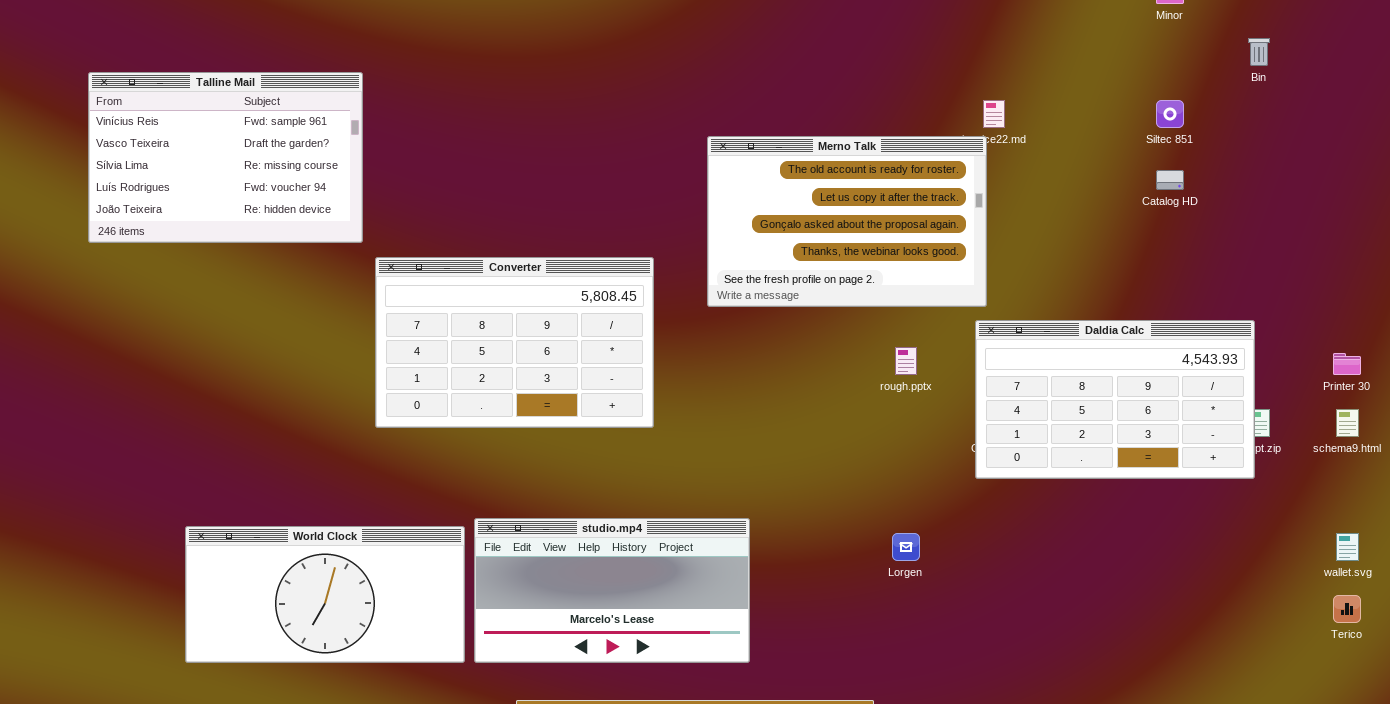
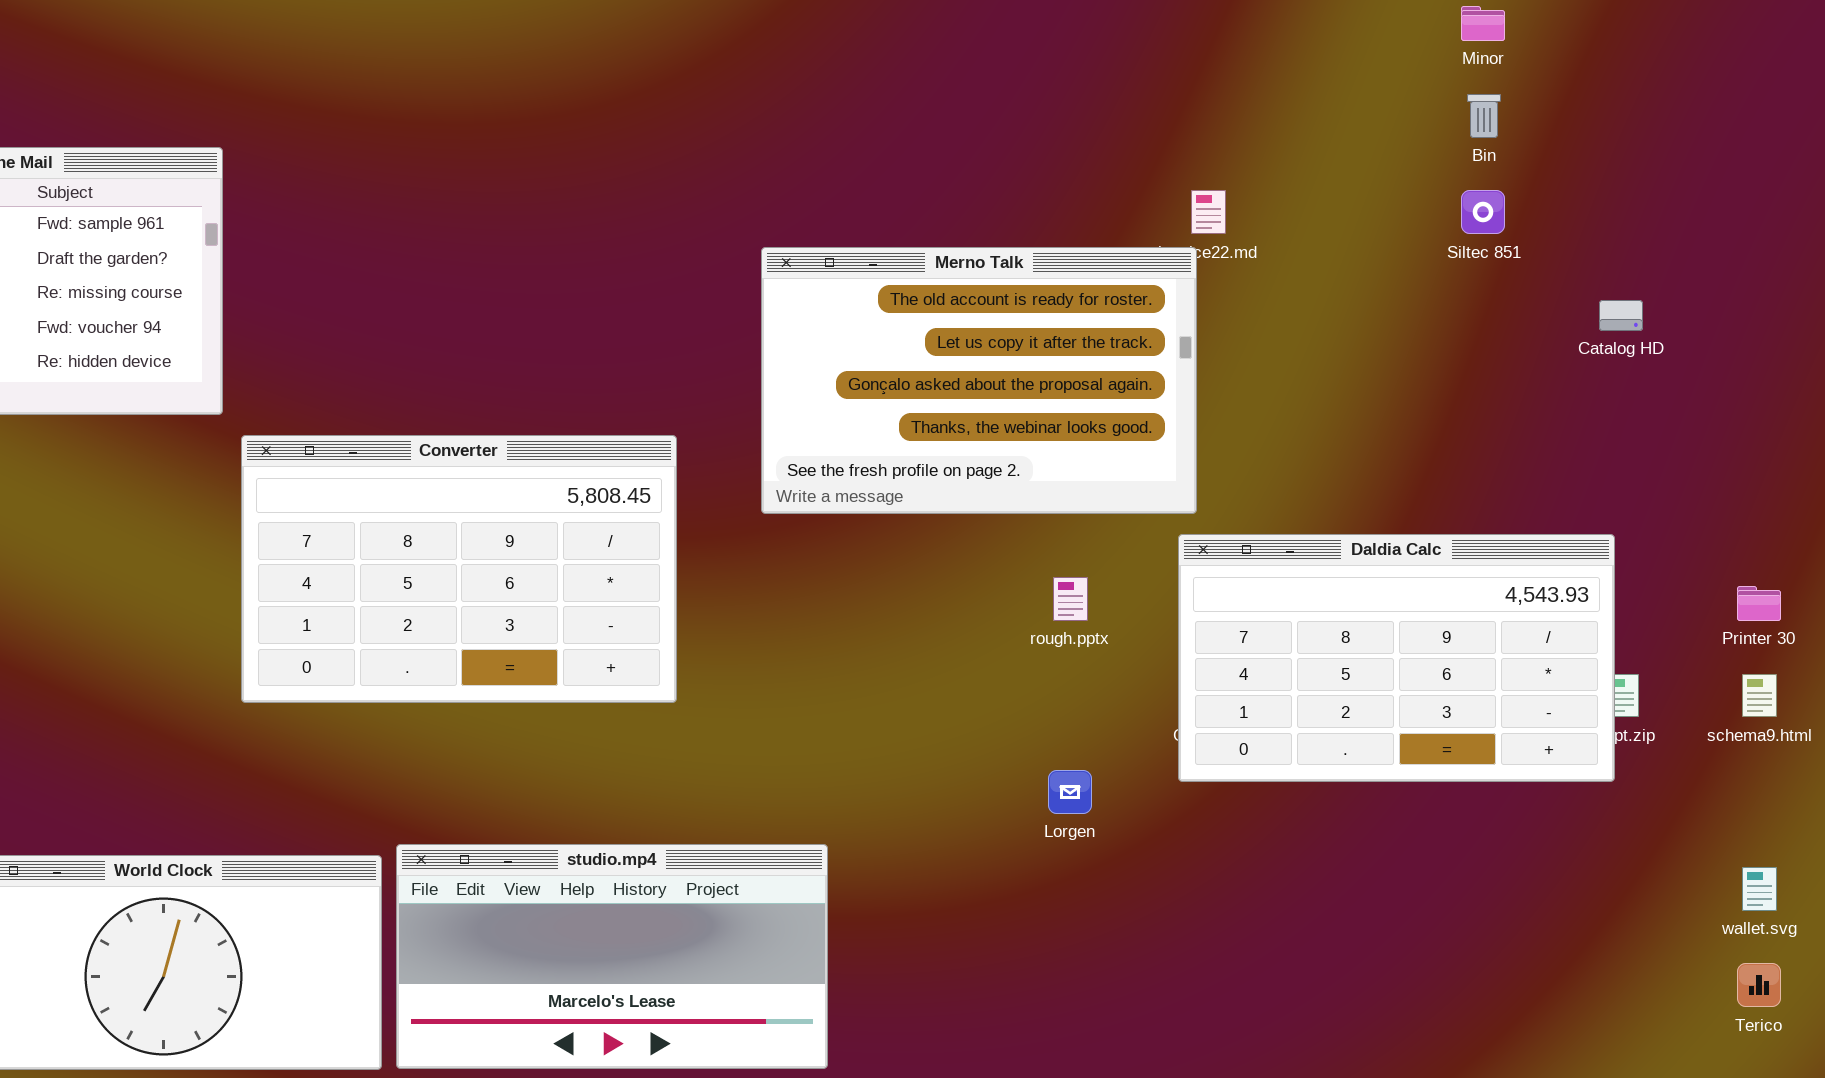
Bin: [1248,38,1270,66] -> [1467,94,1501,138], moved
Catalog HD: [1156,170,1184,190] -> [1599,300,1643,331], moved
Lorgen: [892,533,920,561] -> [1048,770,1092,814], moved

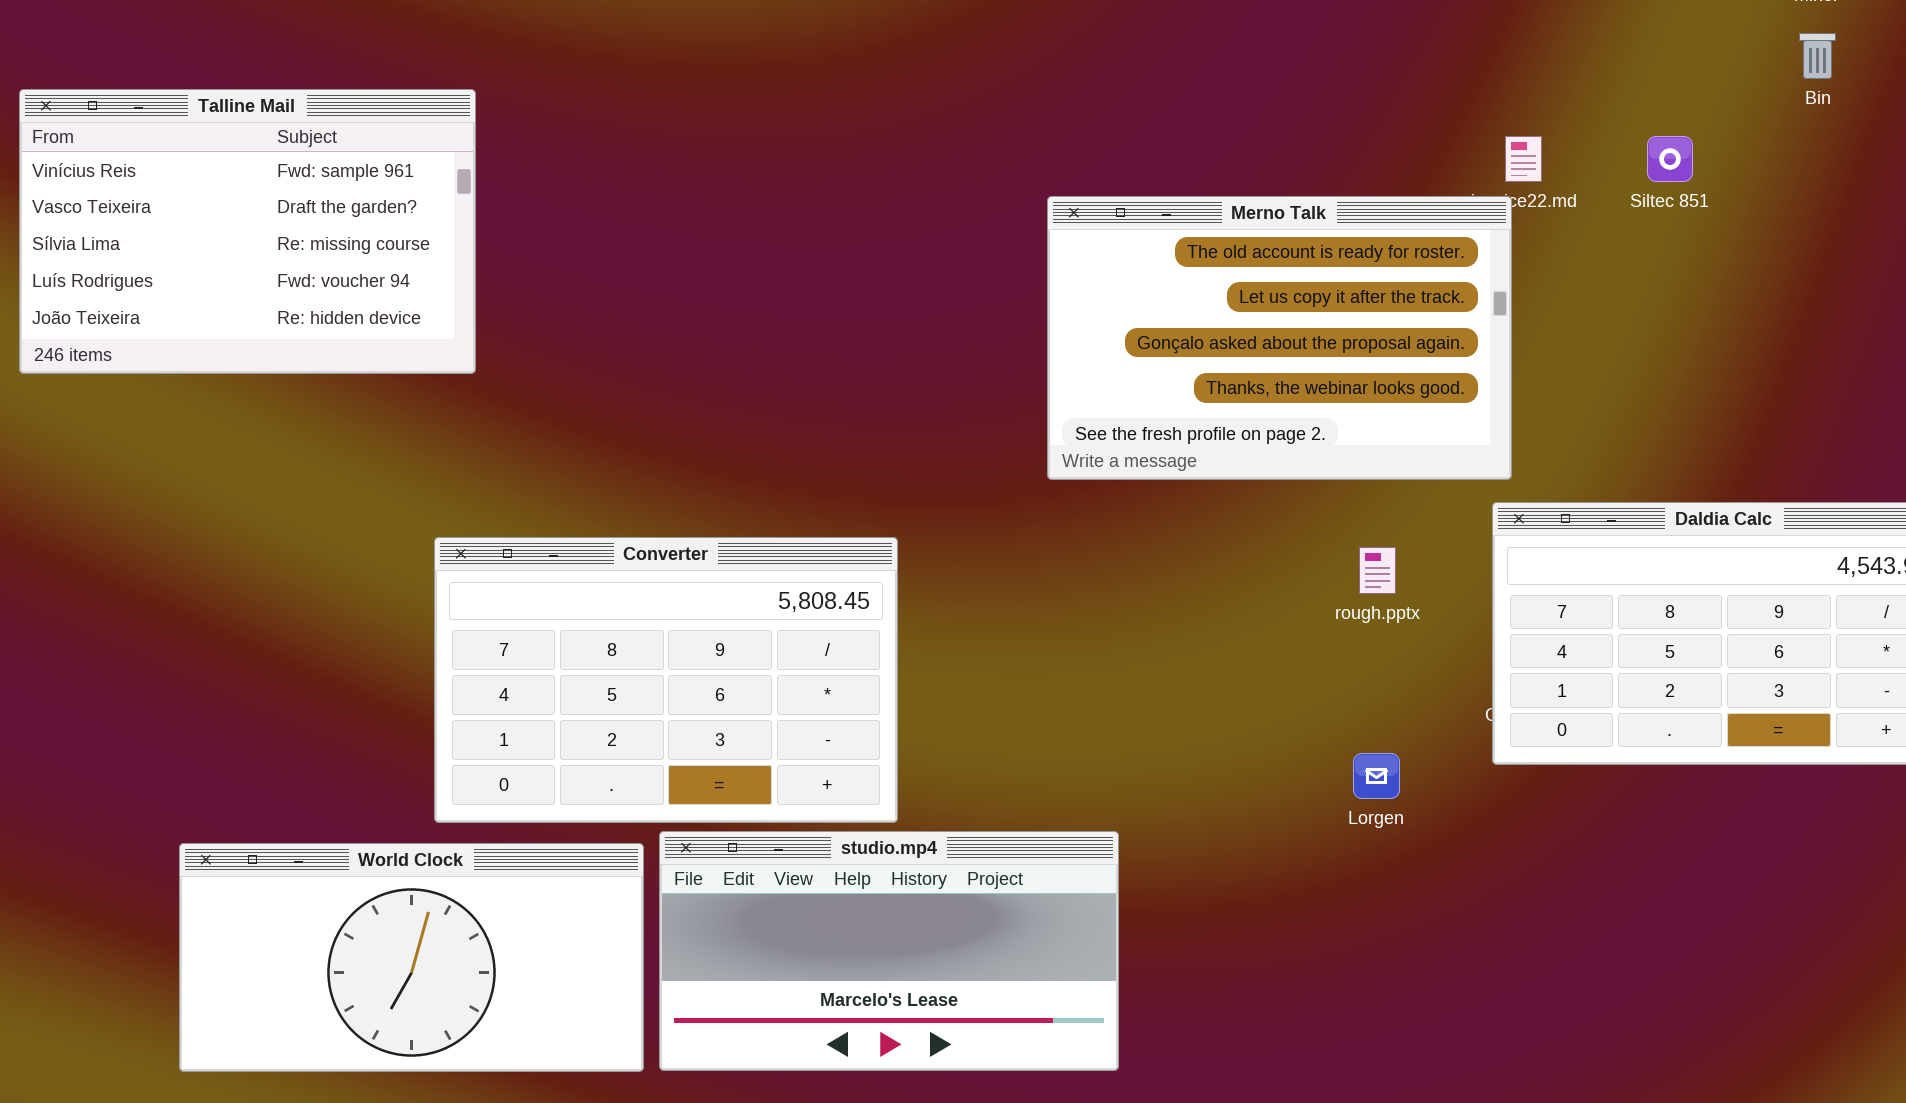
Siltec 851: [1461,190,1505,234] -> [1647,136,1693,182], moved
Converter: [241,435,677,703] -> [434,537,898,823], moved

